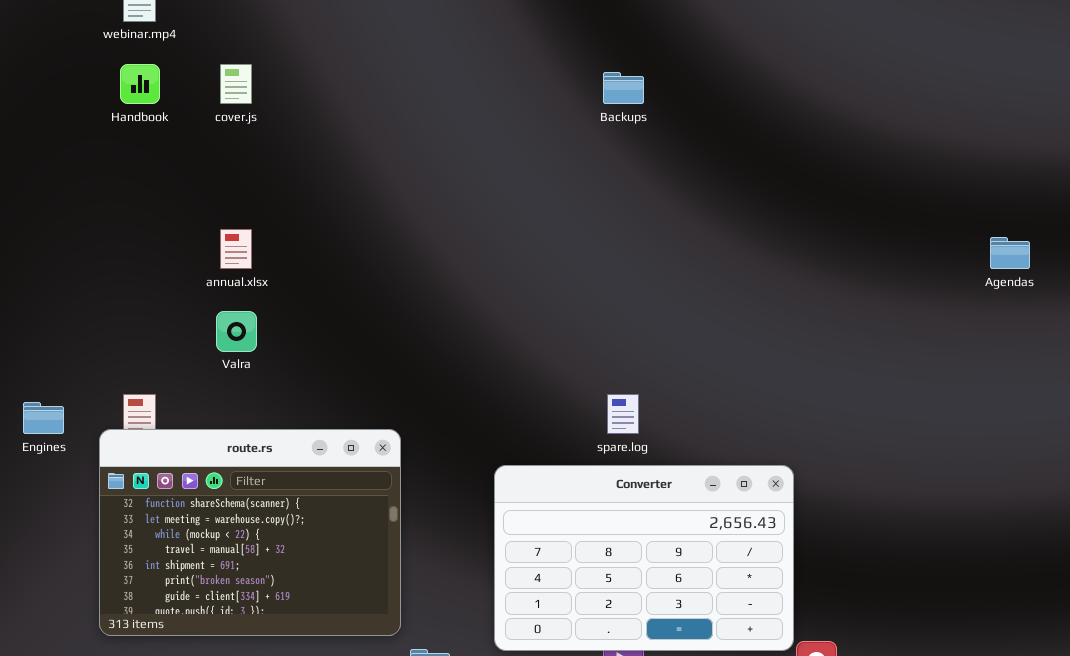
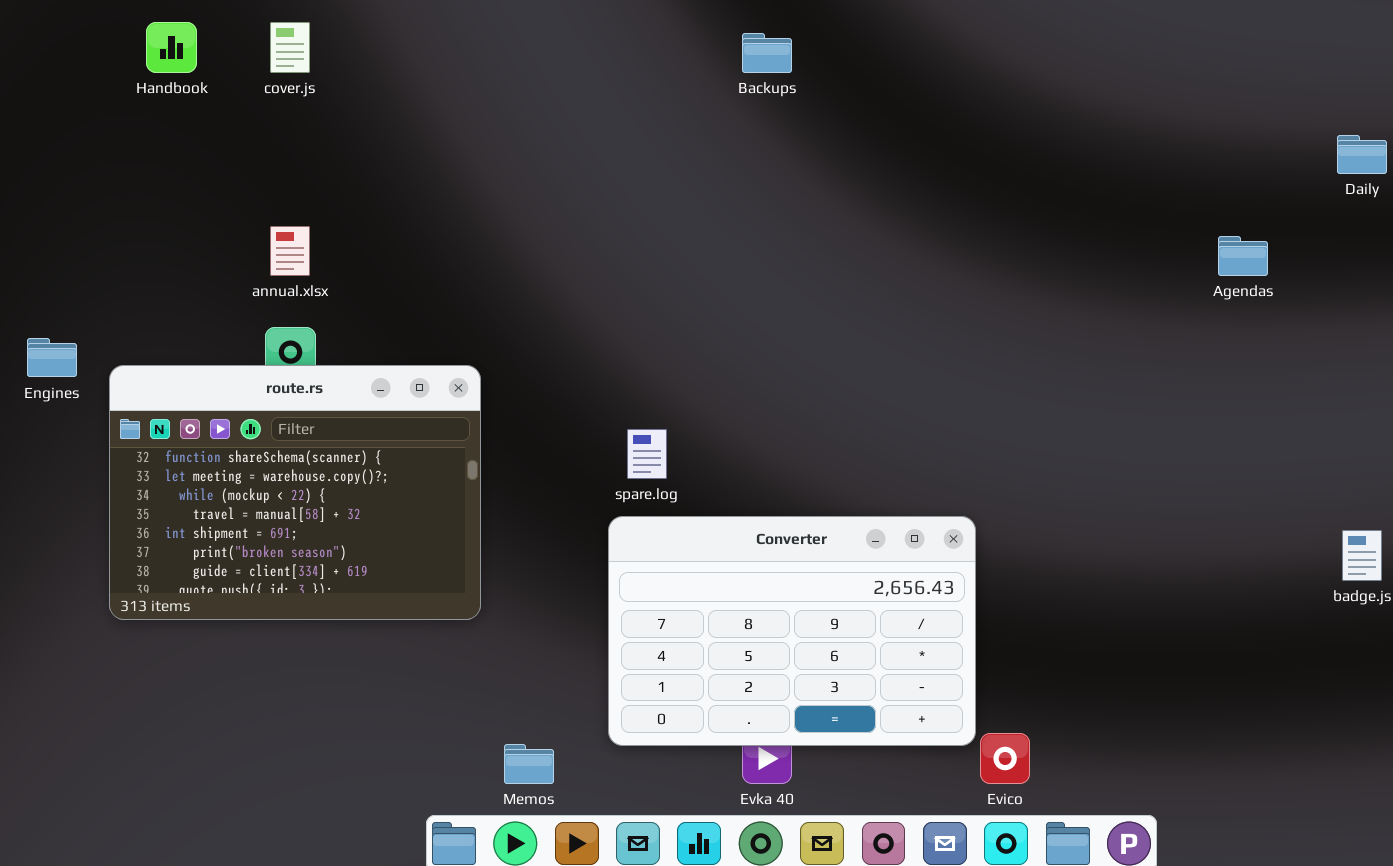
spare.log: [607,394,639,434] -> [627,429,667,479], moved
Engines: [23,402,64,434] -> [27,338,77,377], moved
route.rs: [99,429,401,636] -> [109,365,481,620], moved

